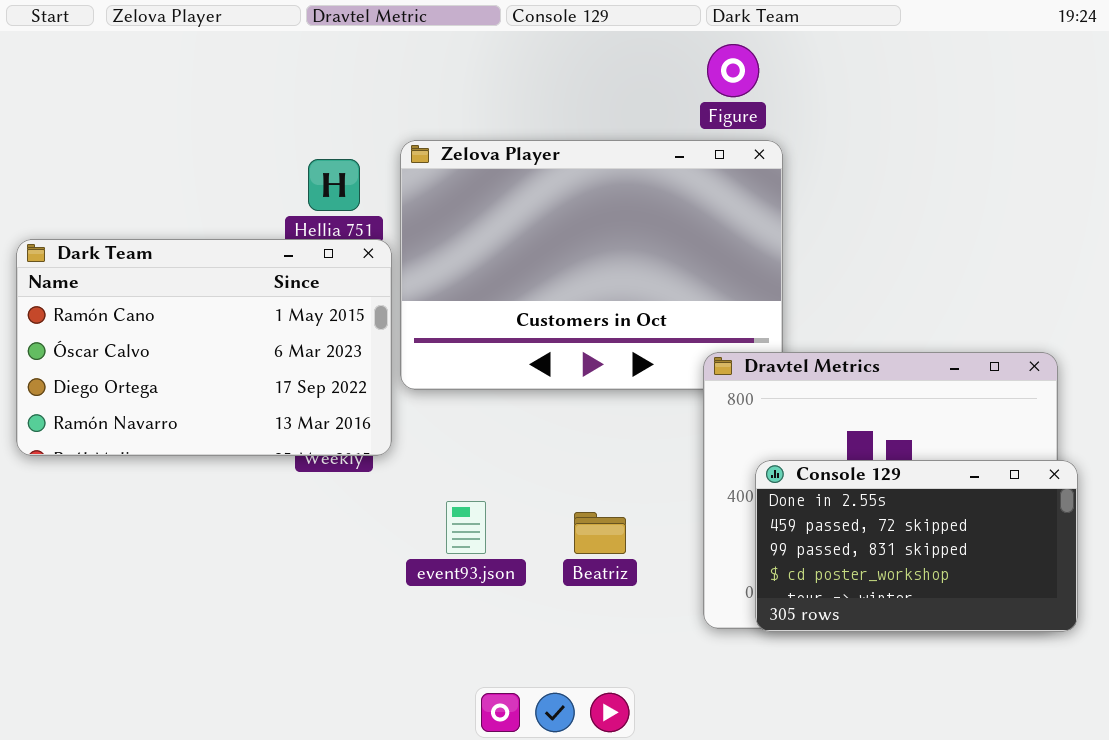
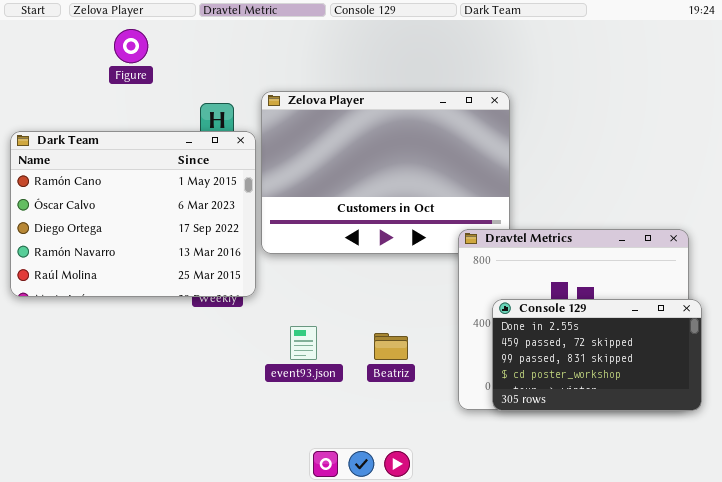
Figure: [707,44,759,97] -> [114,29,148,63], moved
Dark Team: [16,239,392,456] -> [10,131,256,297], resized

